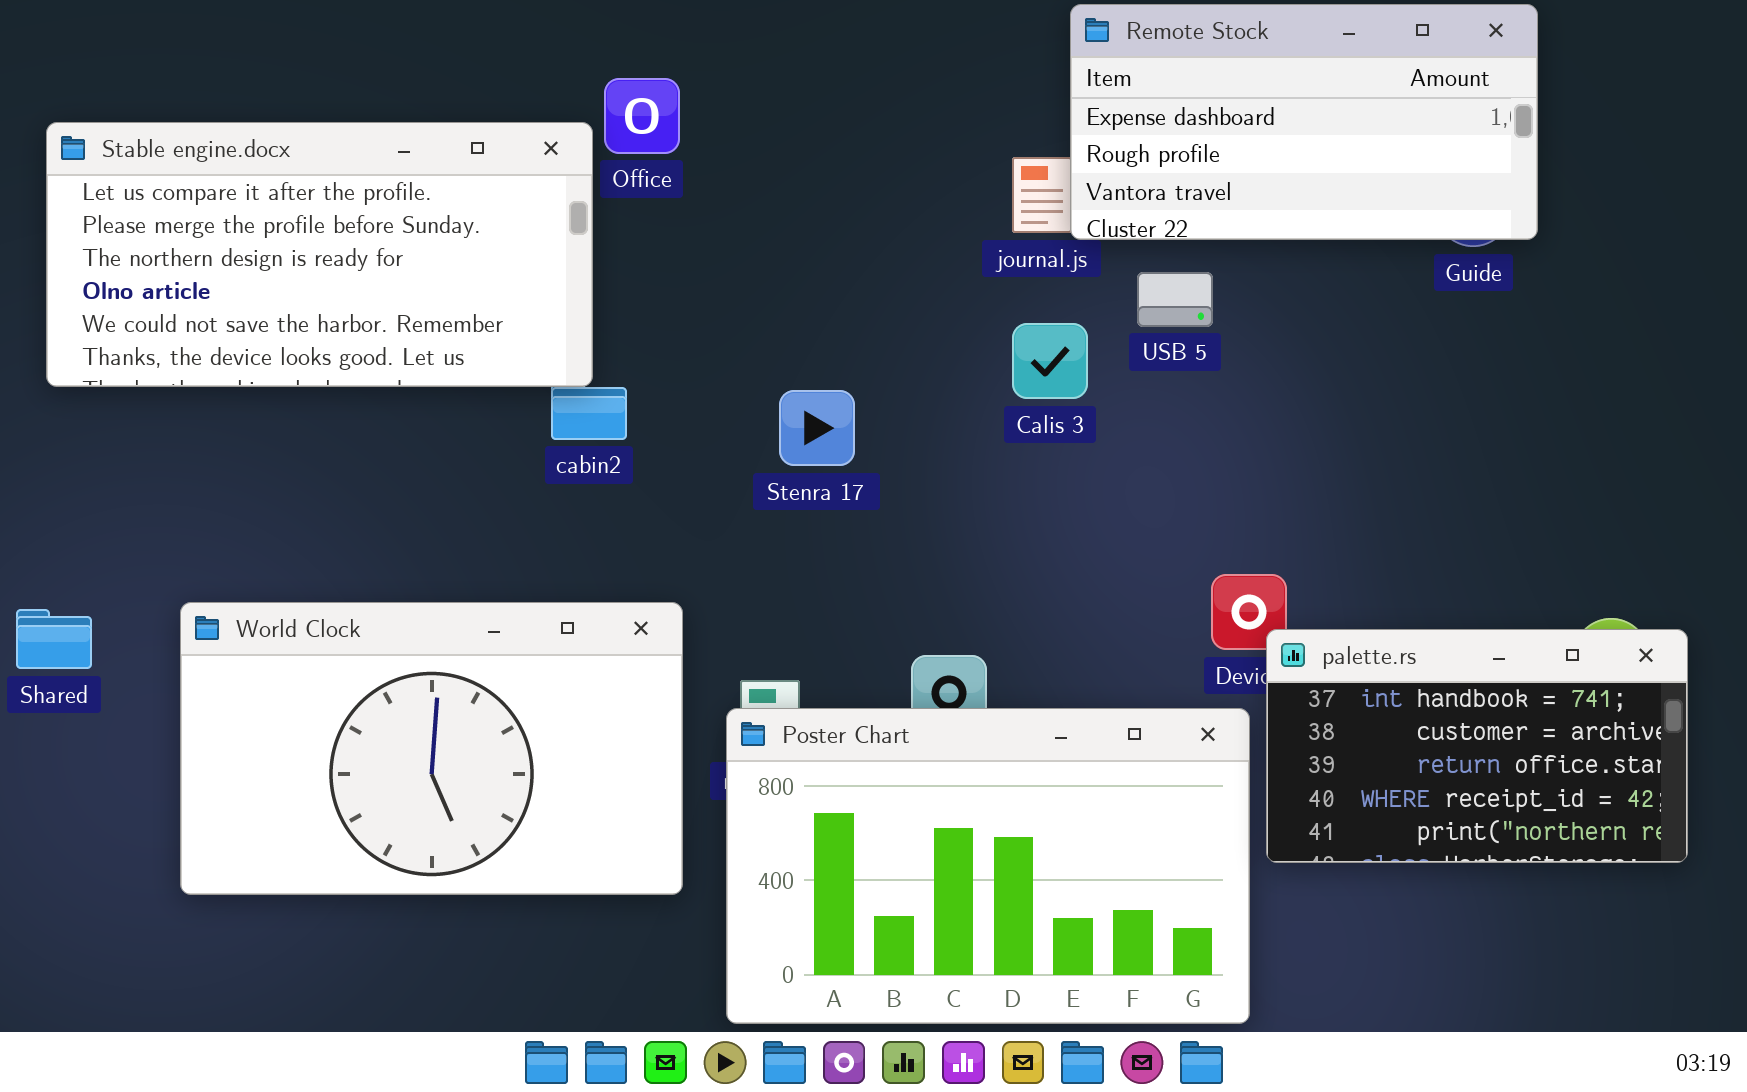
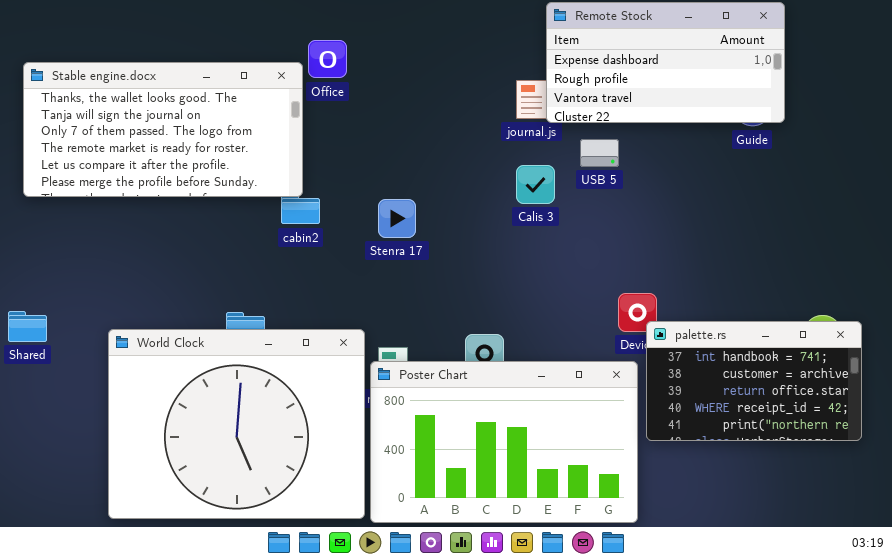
Stable engine.docx: [46,122,593,387] -> [23,62,303,197], scrolled up 4 rows
Stenra 17: [779,390,855,466] -> [378,199,416,238], moved
World Clock: [180,602,683,895] -> [108,329,365,519], moved, resized

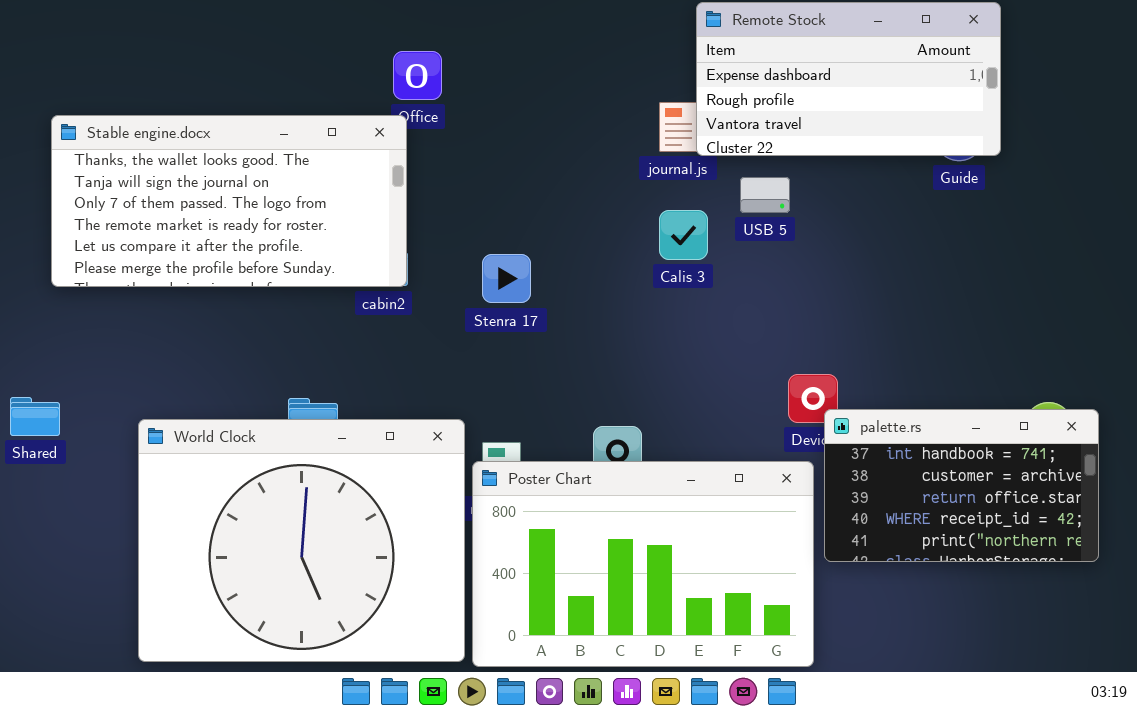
Stable engine.docx: [23,62,303,197] -> [51,115,407,287], moved

